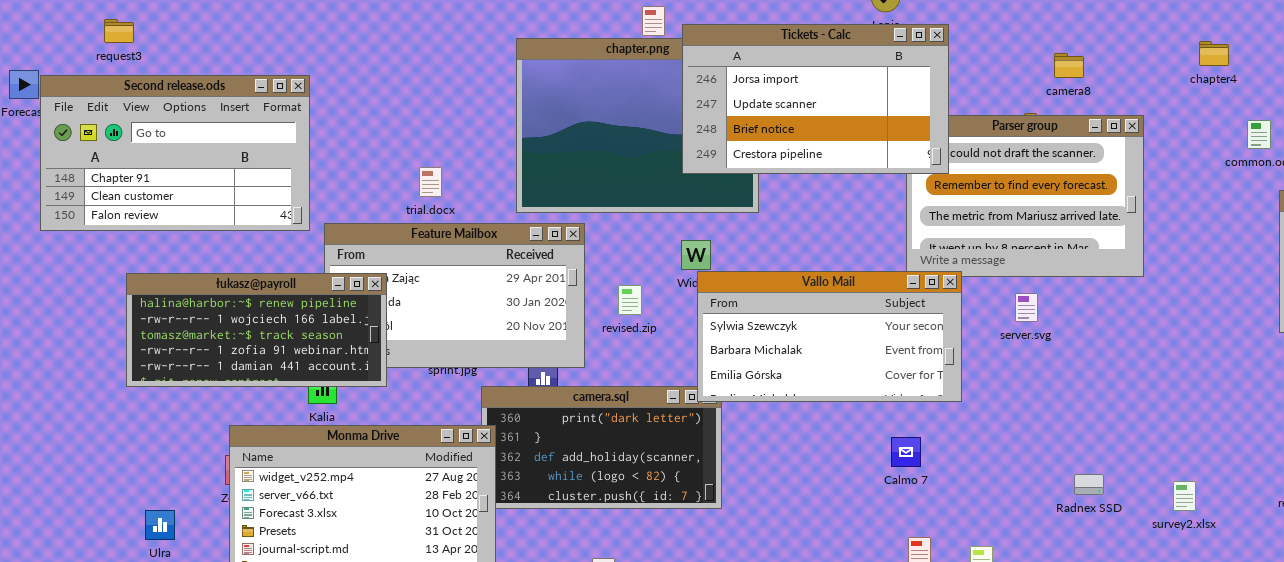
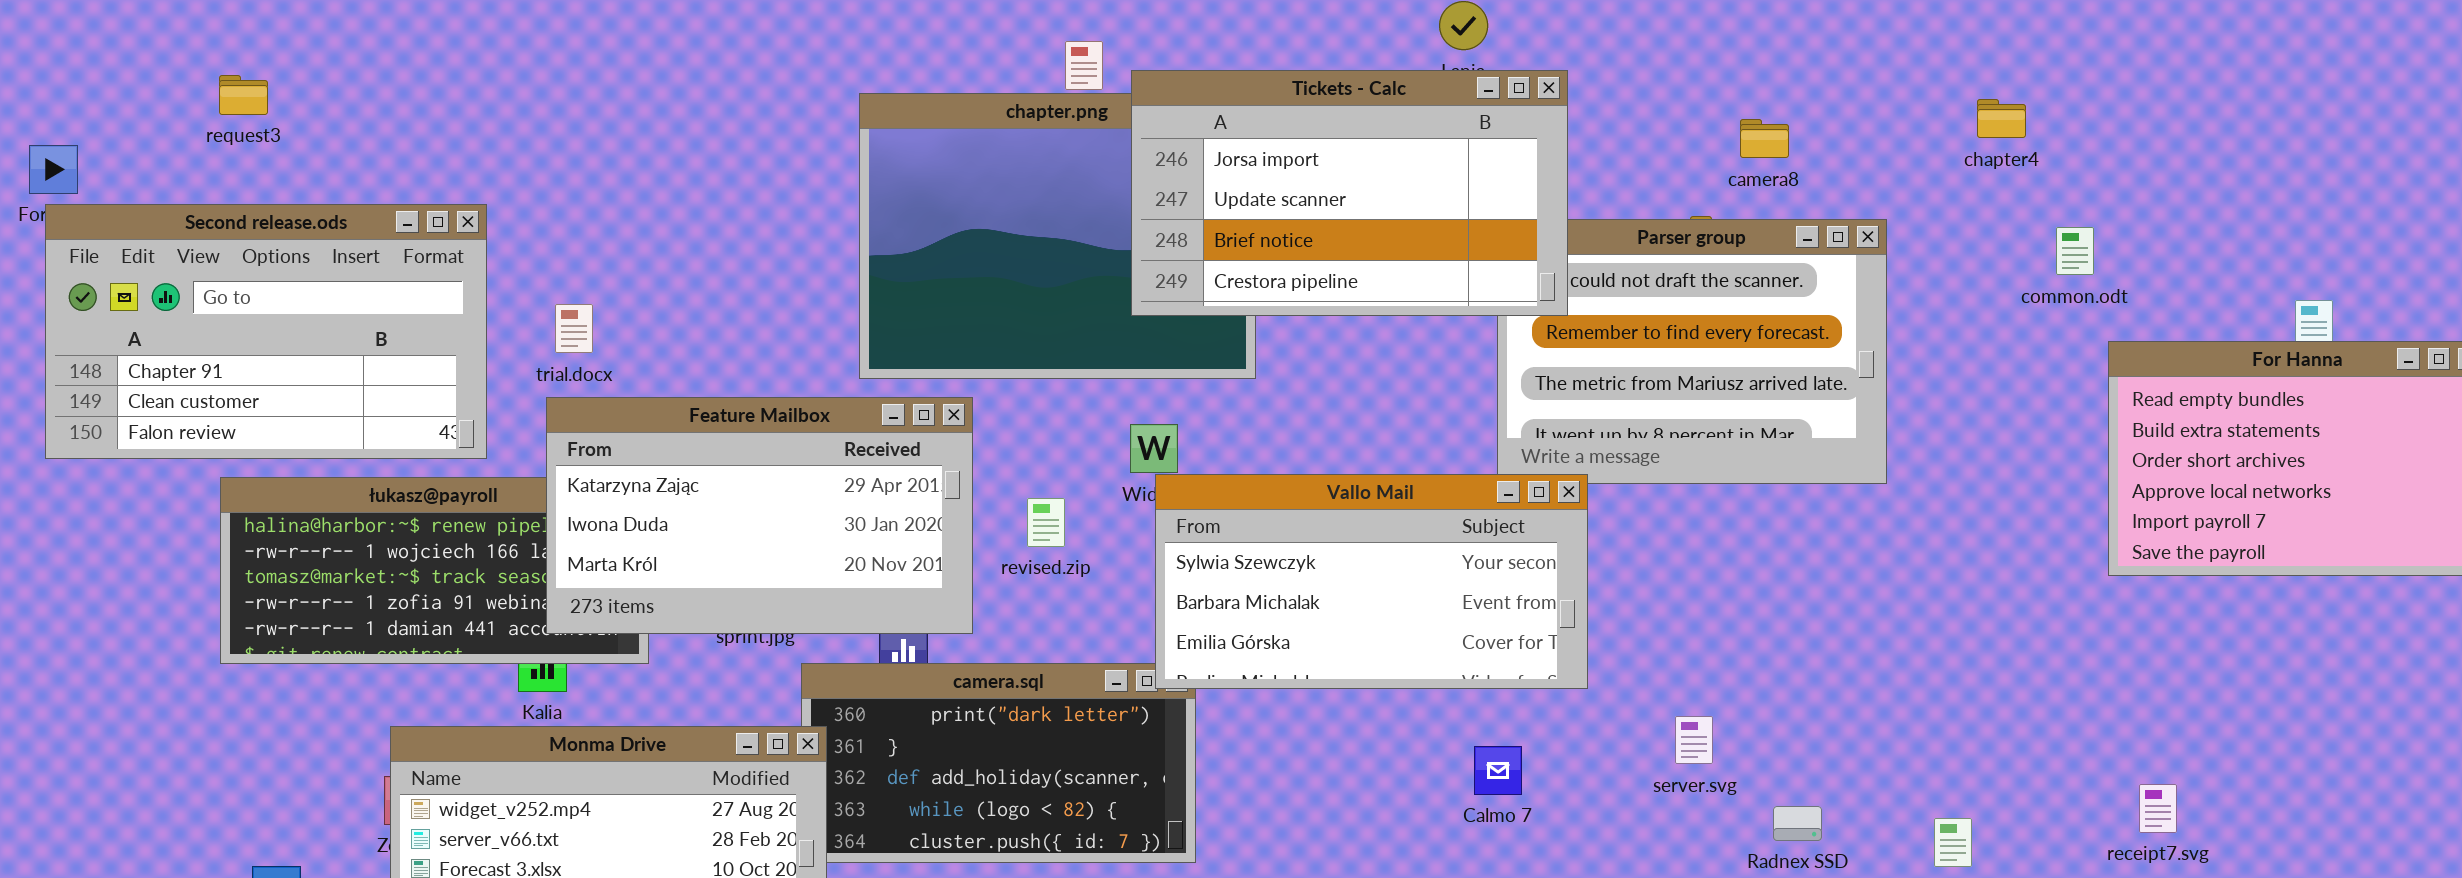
request3: [104,19,134,43] -> [219,75,268,115], moved
Second release.ods: [40,75,310,231] -> [45,204,487,459], moved
trial.docx: [419,167,442,197] -> [555,304,593,353], moved
Feature Mailbox: [324,223,585,368] -> [546,397,973,634], raised
server.svg: [1015,293,1038,322] -> [1675,716,1713,764], moved

